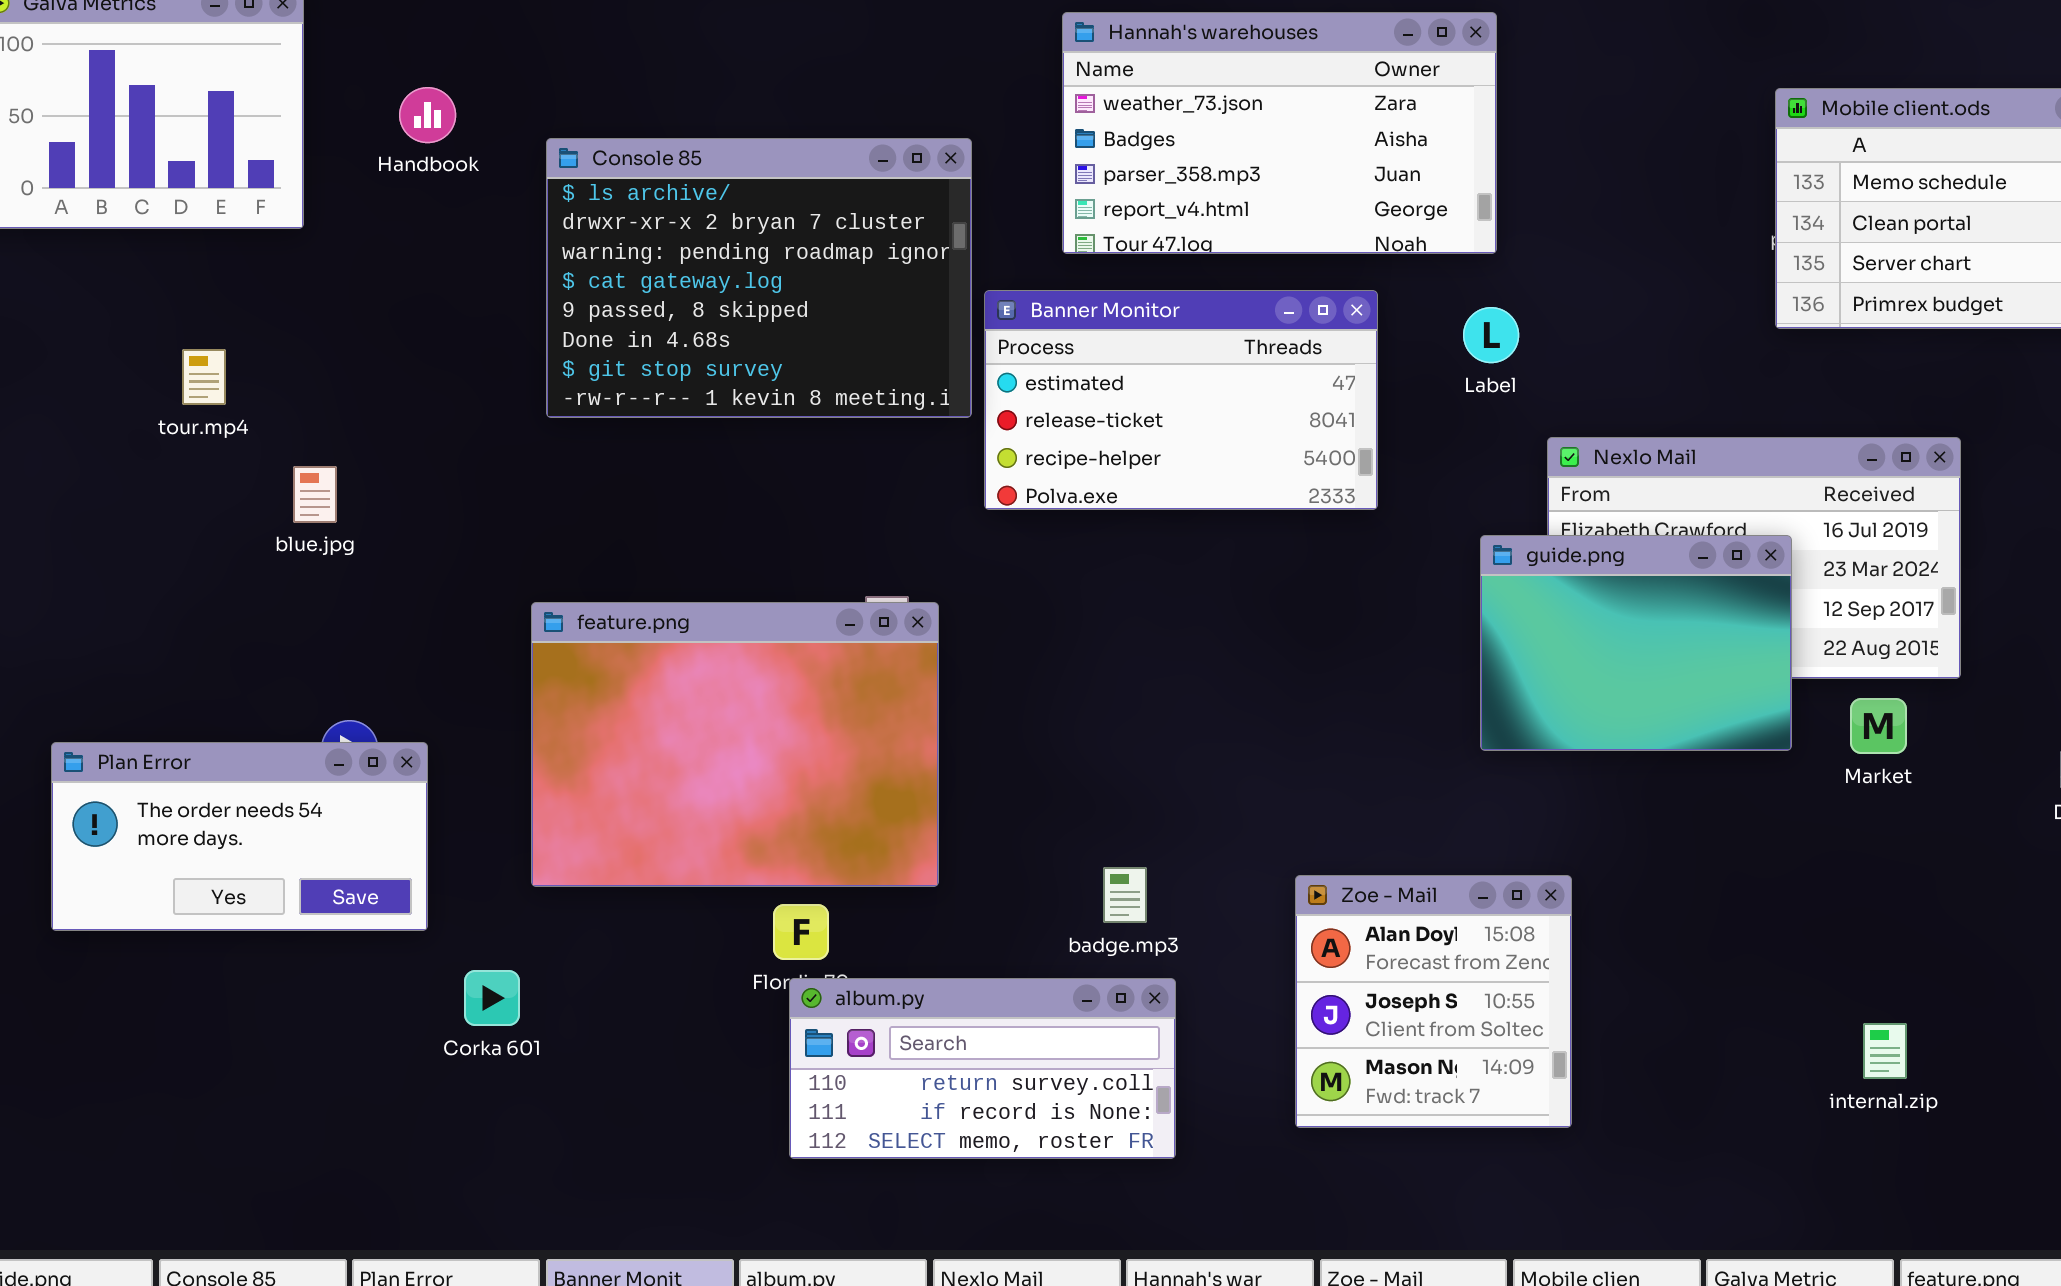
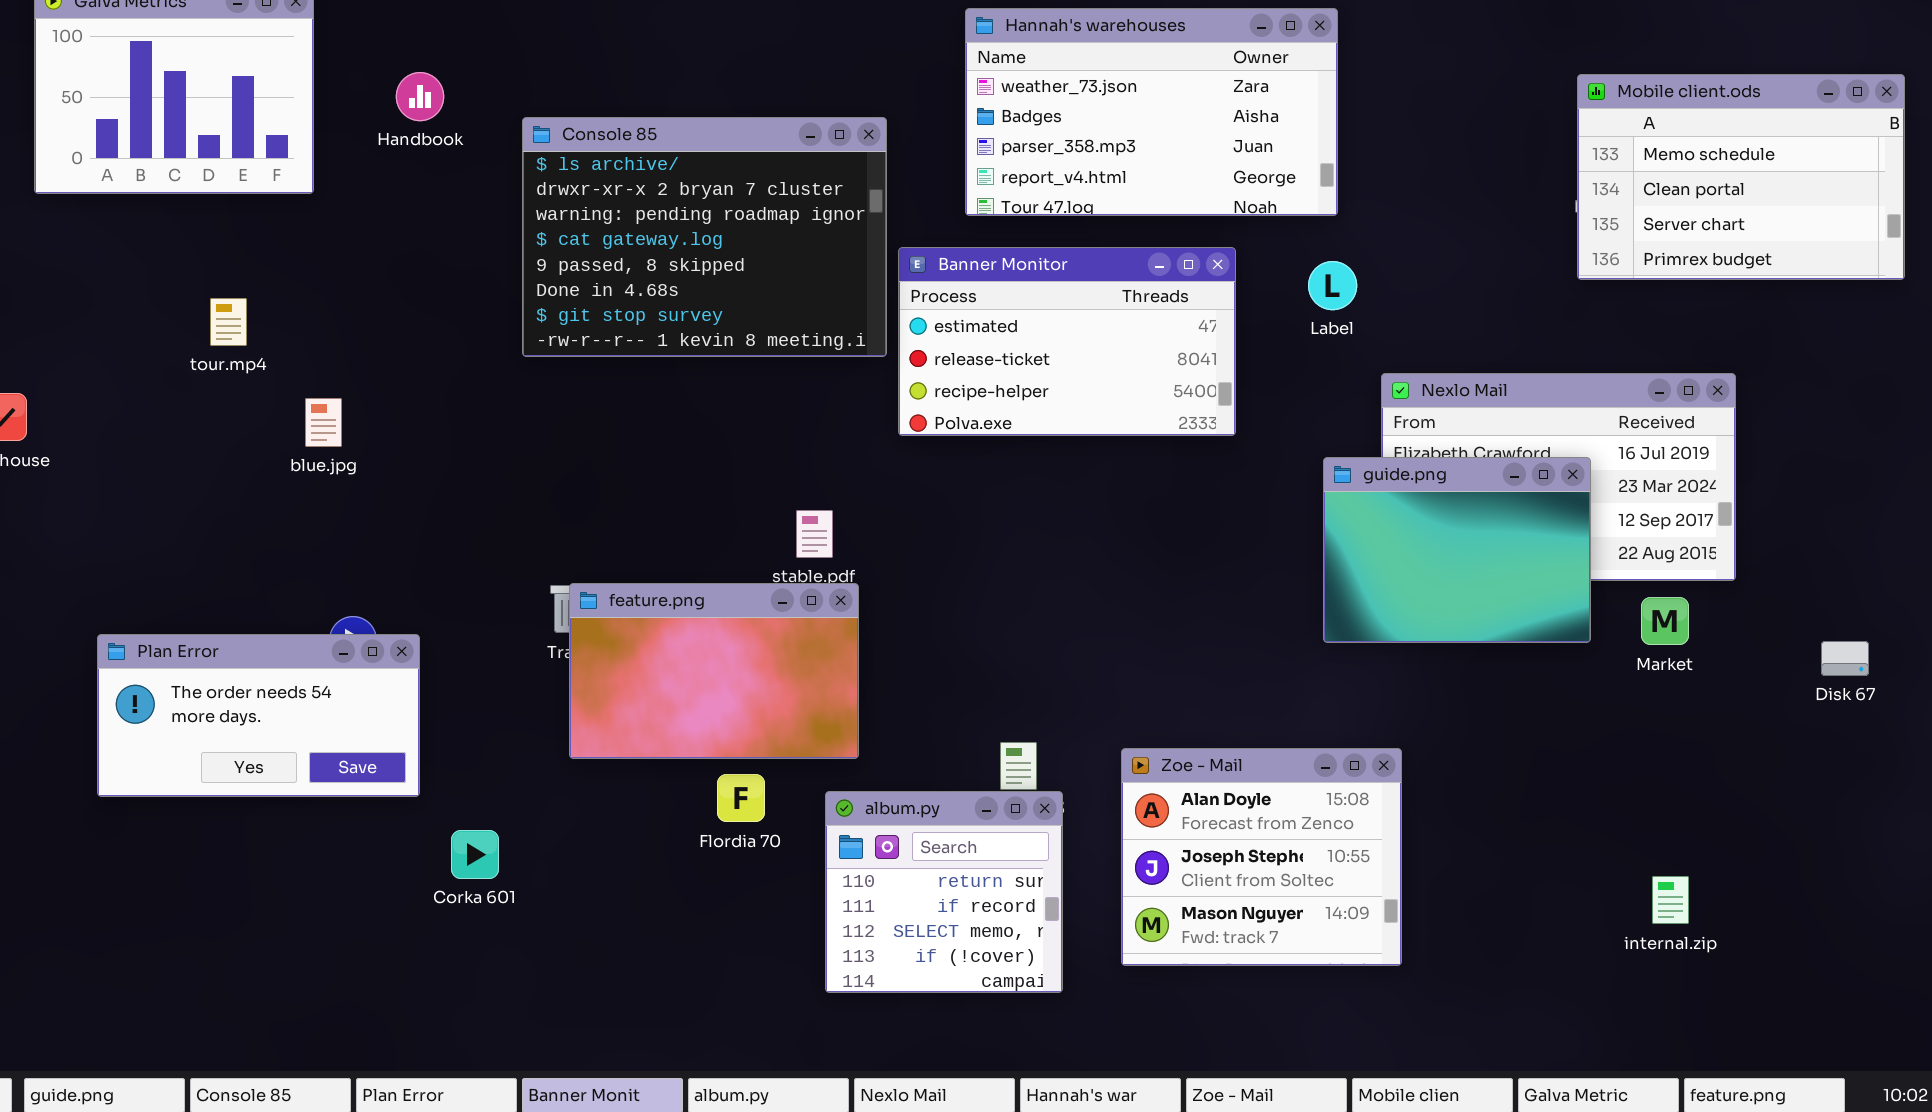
feature.png: [531,602,939,887] -> [569,583,859,759], resized
Zoe - Mail: [1295,875,1572,1128] -> [1121,748,1402,966], resized
album.py: [789,978,1176,1159] -> [825,791,1063,993], resized

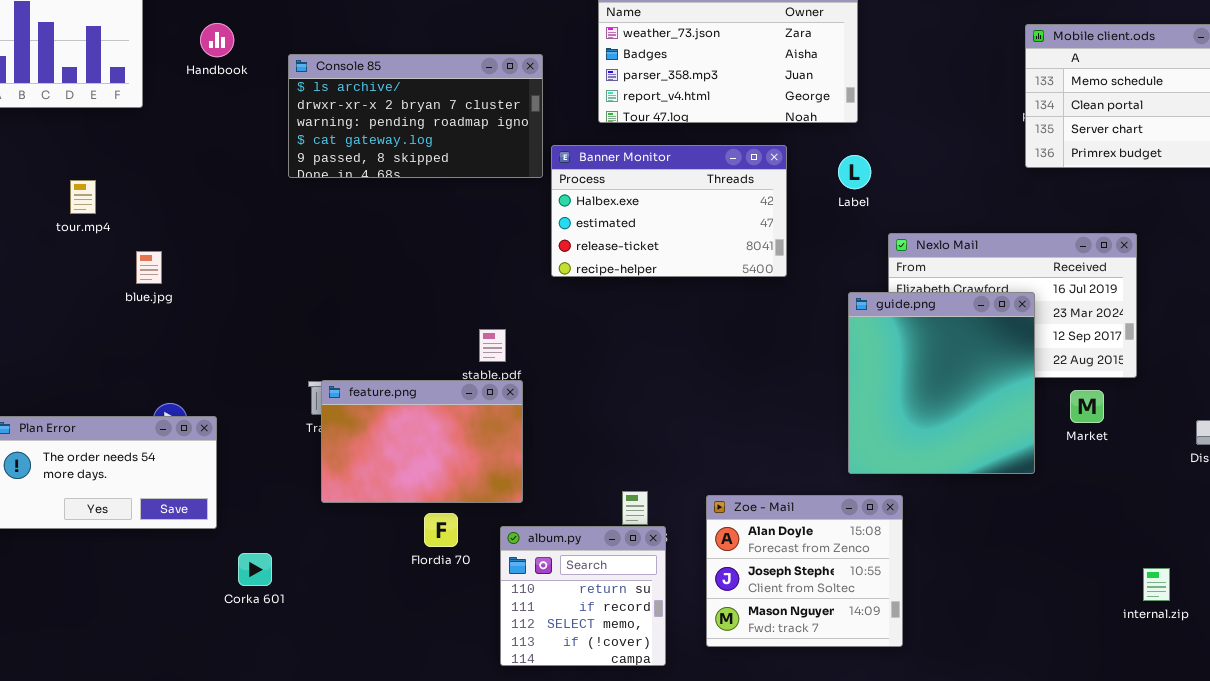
Console 85: [522,117,887,357] -> [288,54,543,178], resized
Banner Monitor: [898,247,1236,436] -> [551,145,787,277], scrolled up 1 row
guide.png: [1323,457,1591,643] -> [848,292,1035,474], resized
internal.zip: [1652,876,1689,924] -> [1143,568,1170,601], moved

